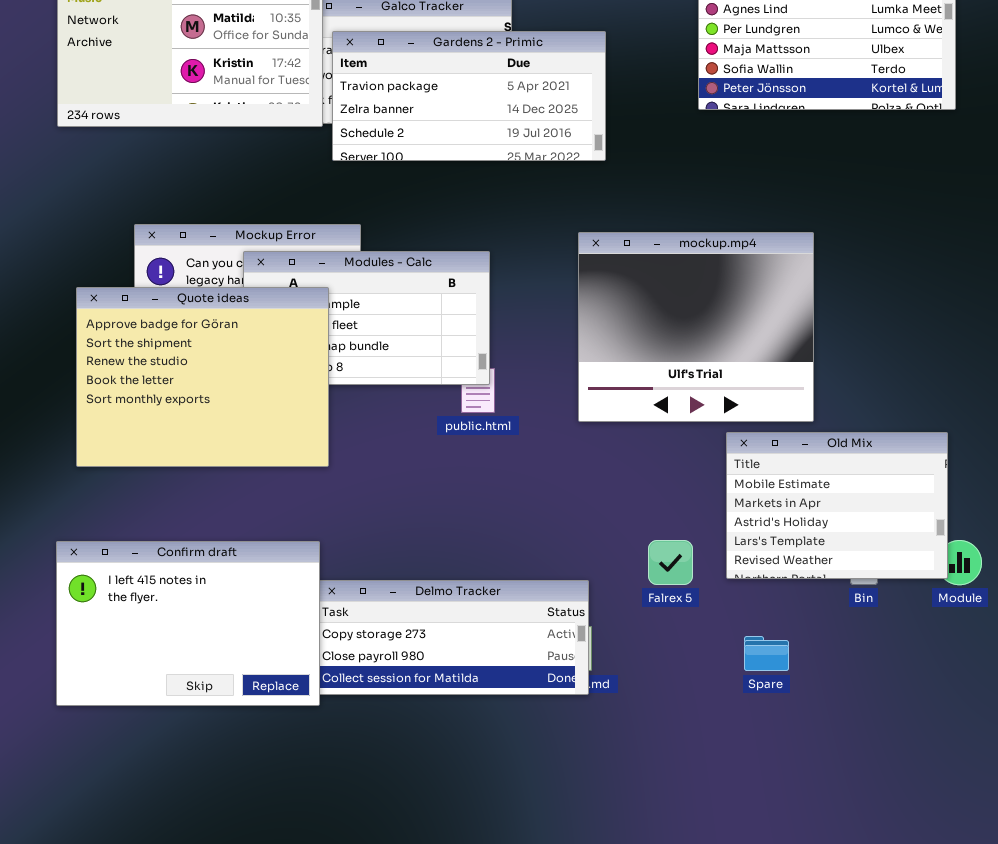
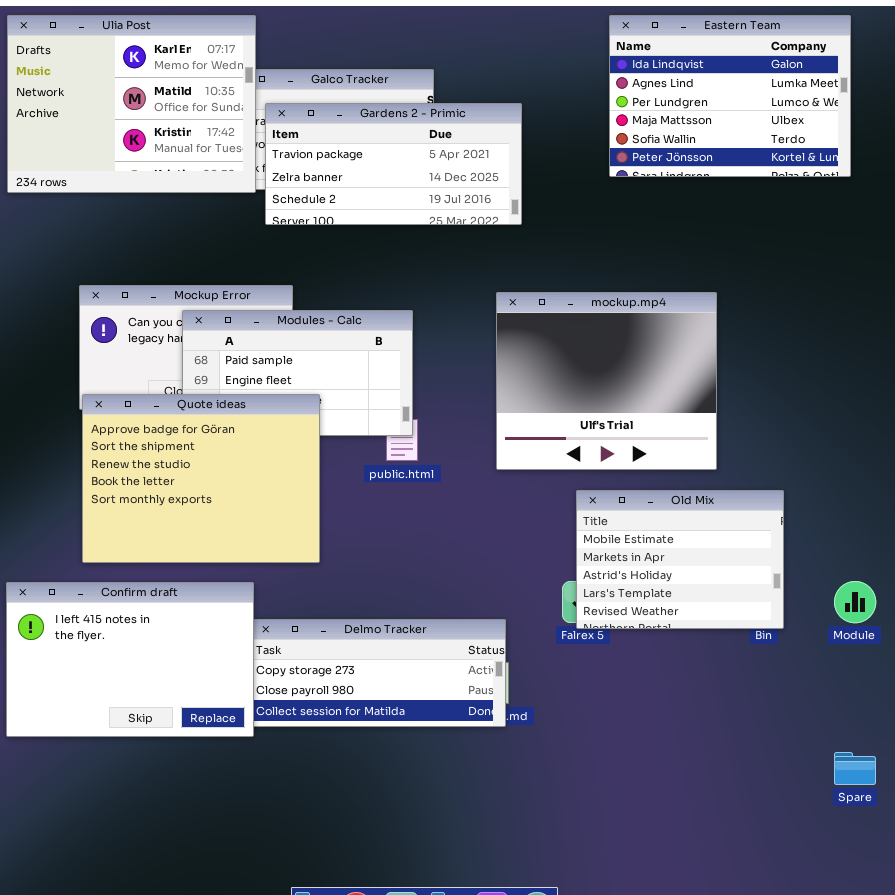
Quote ideas: [76,287,329,467] -> [82,394,320,563], moved
Old Mix: [726,432,948,579] -> [576,490,784,629], moved
Spare: [744,636,789,671] -> [834,752,876,785], moved

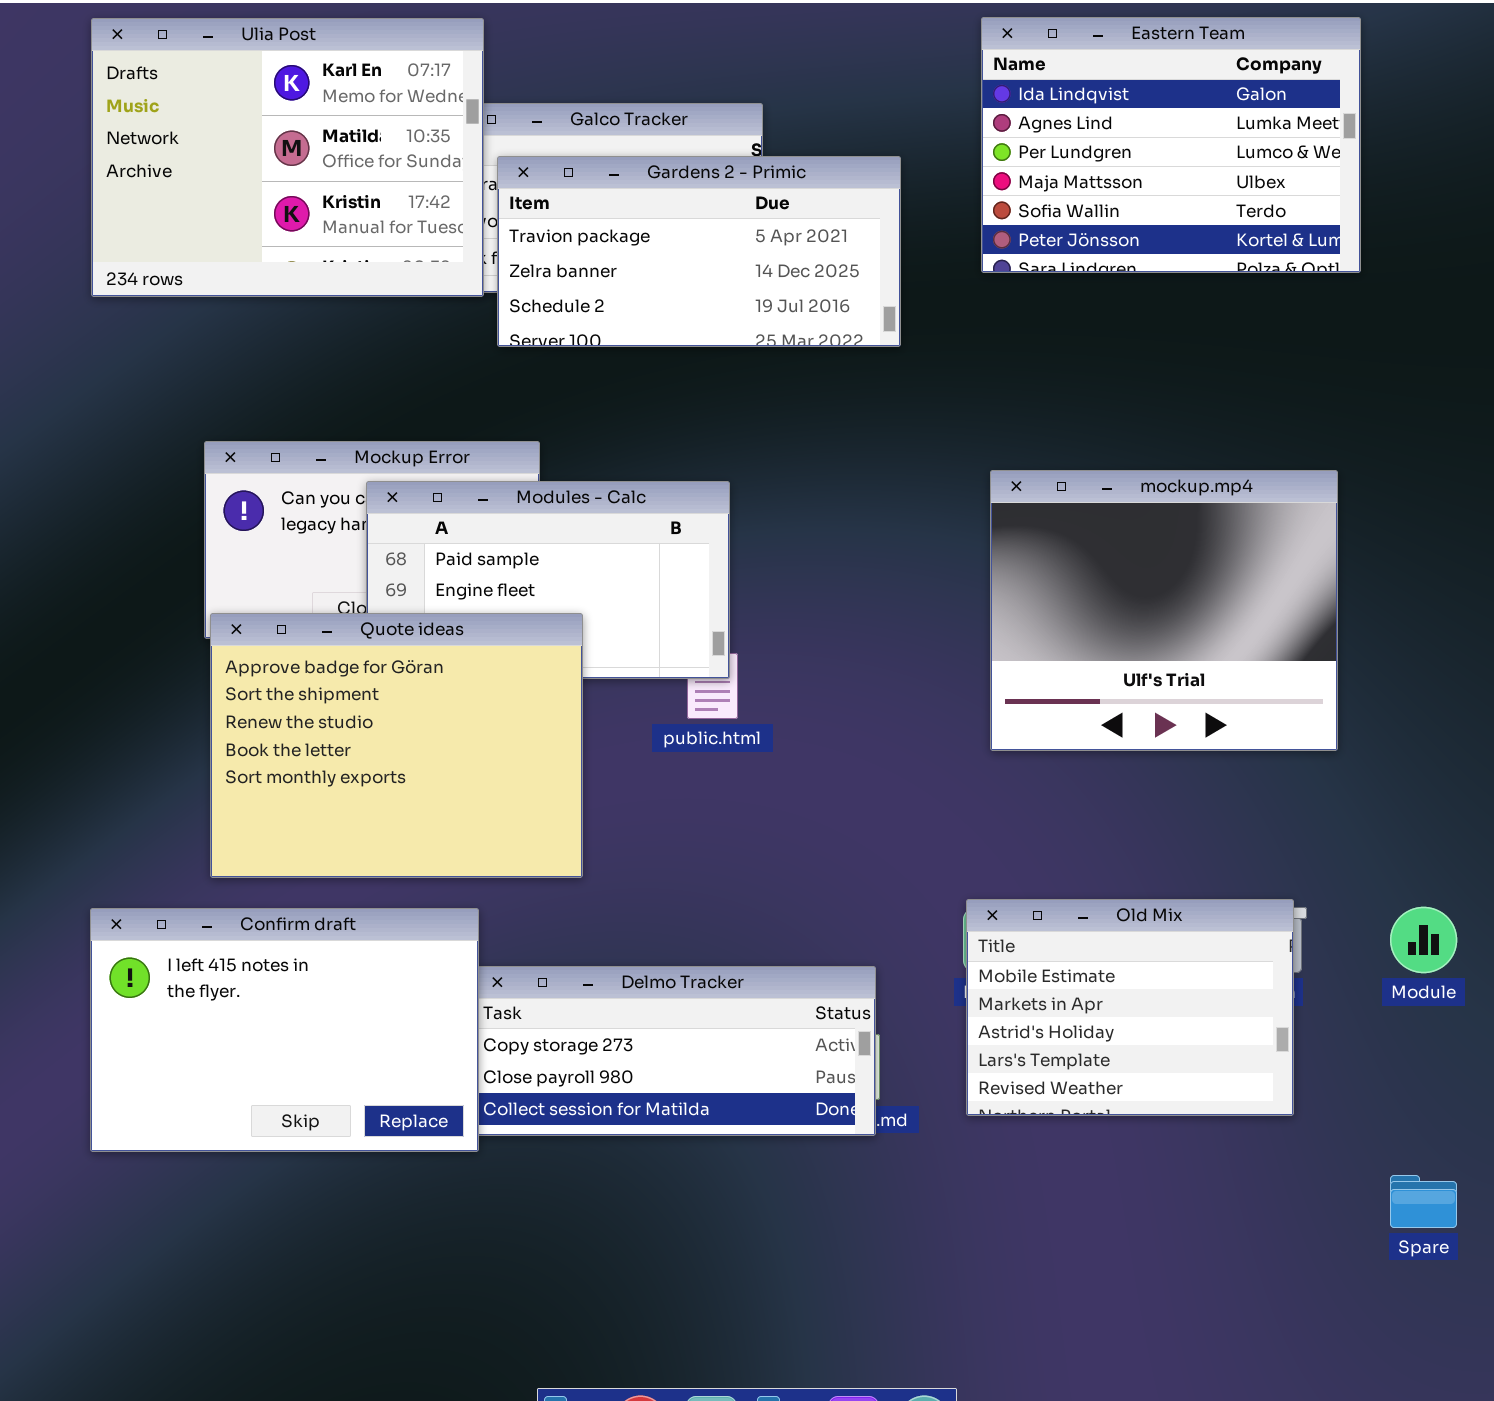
Eastern Team: [609,15,851,177] -> [981,17,1361,273], moved
mockup.mp4: [496,292,717,470] -> [990,470,1338,751], moved
Old Mix: [576,490,784,629] -> [966,899,1294,1116], moved

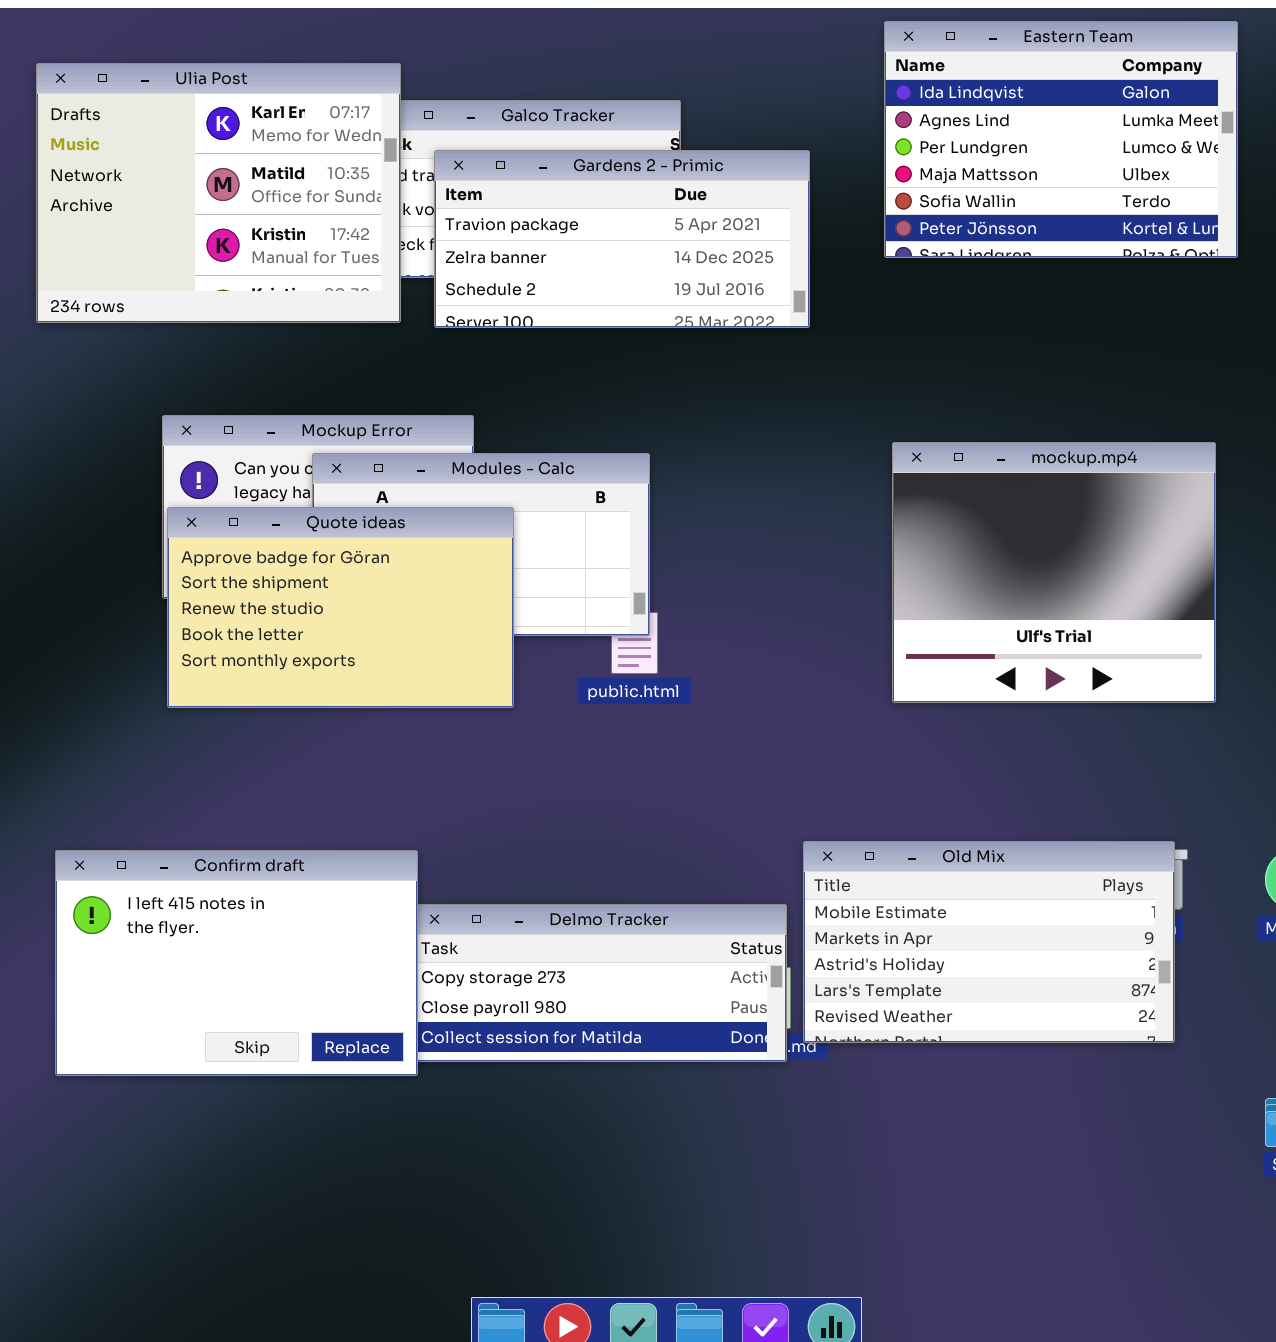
Ulia Post: [91,18,484,297] -> [36,63,401,323], moved
Quote ideas: [210,613,583,878] -> [167,507,514,708], moved, resized
Old Mix: [966,899,1294,1116] -> [803,841,1175,1043], resized

